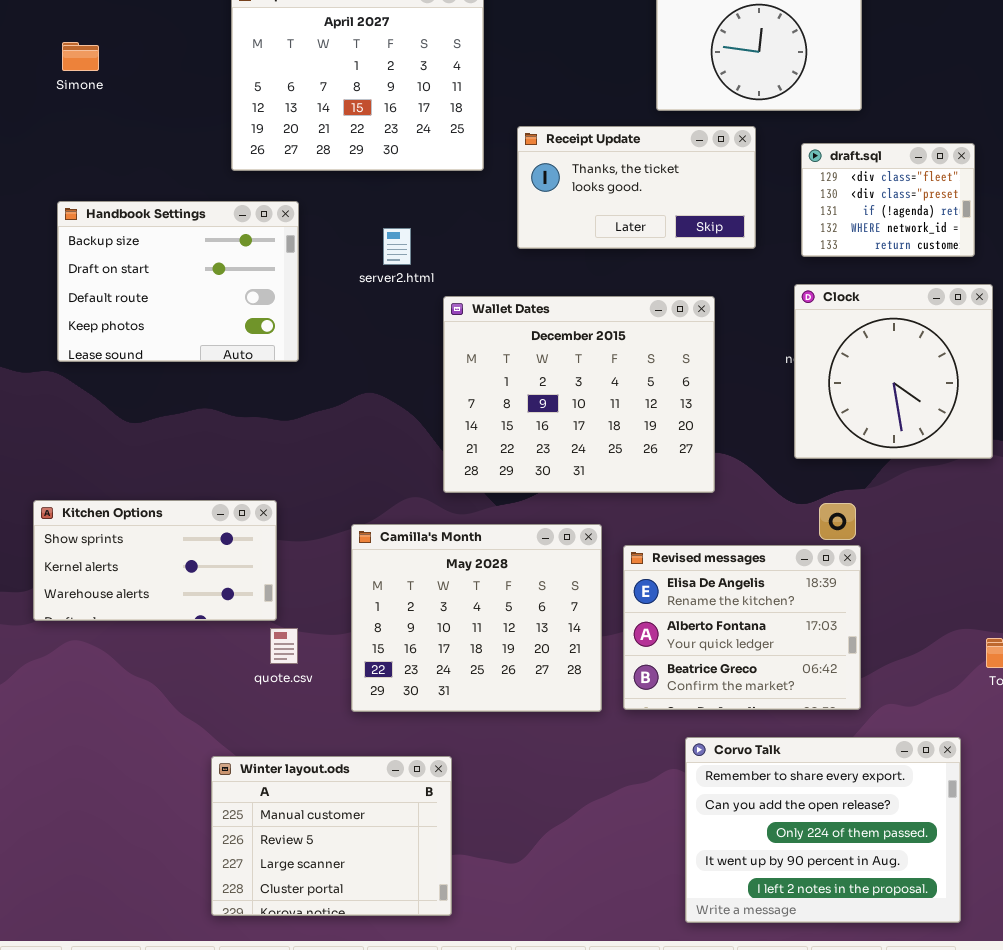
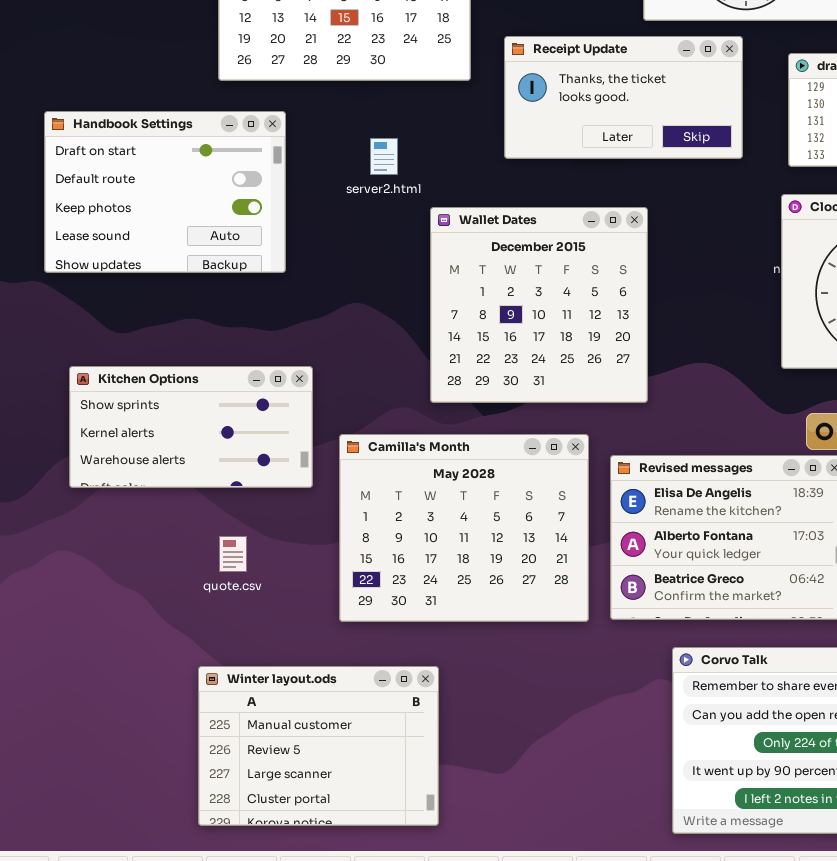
Handbook Settings: [57,201,299,362] -> [44,111,286,273], scrolled down 1 row
Wallet Dates: [443,296,715,493] -> [430,207,648,403], resized
Kitchen Options: [33,500,277,621] -> [69,366,313,488], moved
quote.csv: [270,628,298,664] -> [219,536,247,572], moved

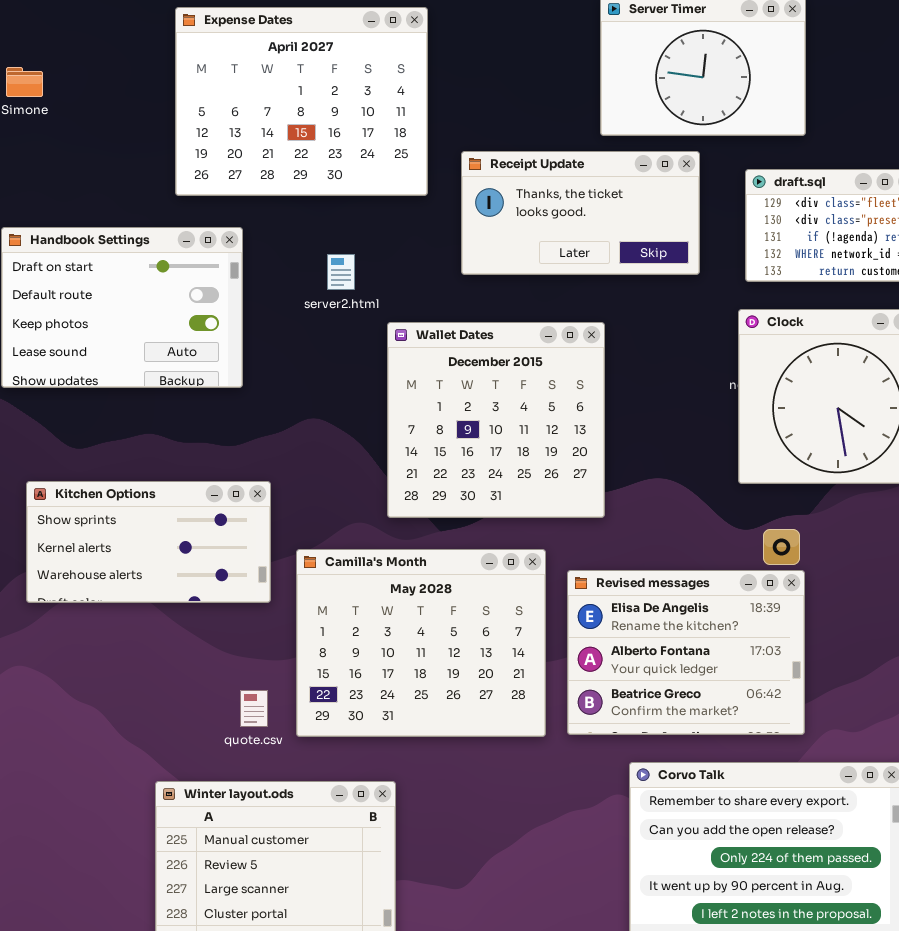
quote.csv: [219,536,247,572] -> [240,690,268,727], moved

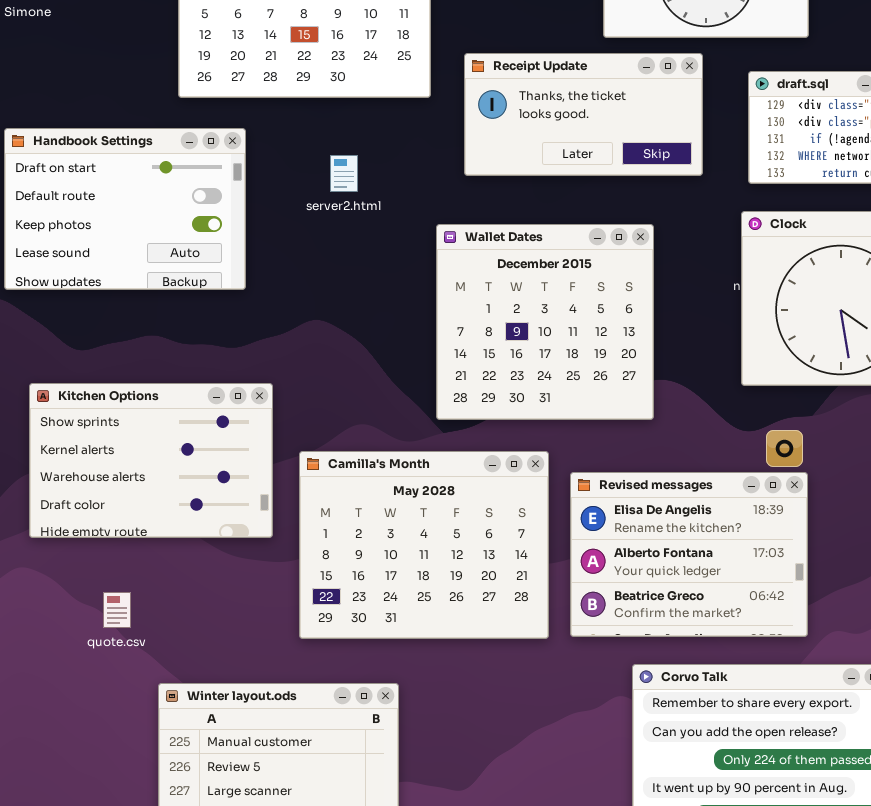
Wallet Dates: [387,322,605,518] -> [436,224,654,420], moved
Kitchen Options: [26,481,271,603] -> [29,383,273,538], resized
quote.csv: [240,690,268,727] -> [103,592,131,628], moved

